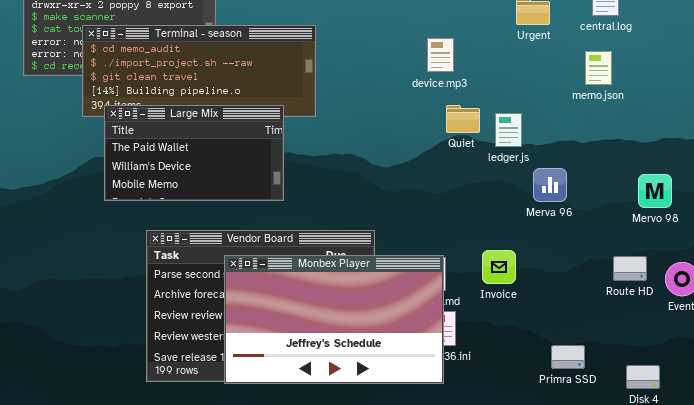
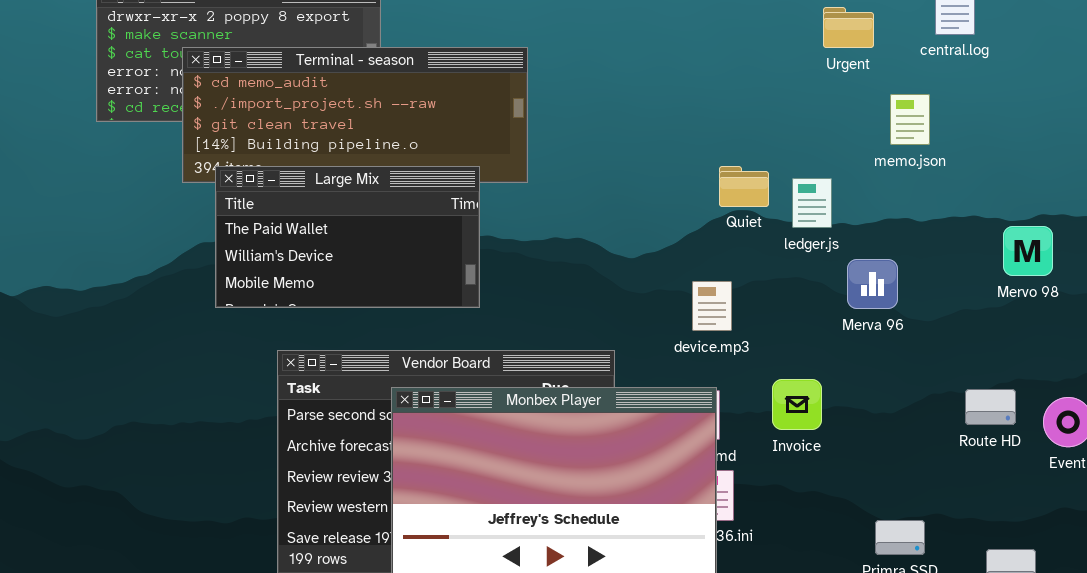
device.mp3: [427,38,454,72] -> [692,281,732,331], moved
memo.json: [585,51,612,85] -> [890,94,930,145], moved
Mervo 98: [638,174,672,208] -> [1003,226,1053,276], moved

